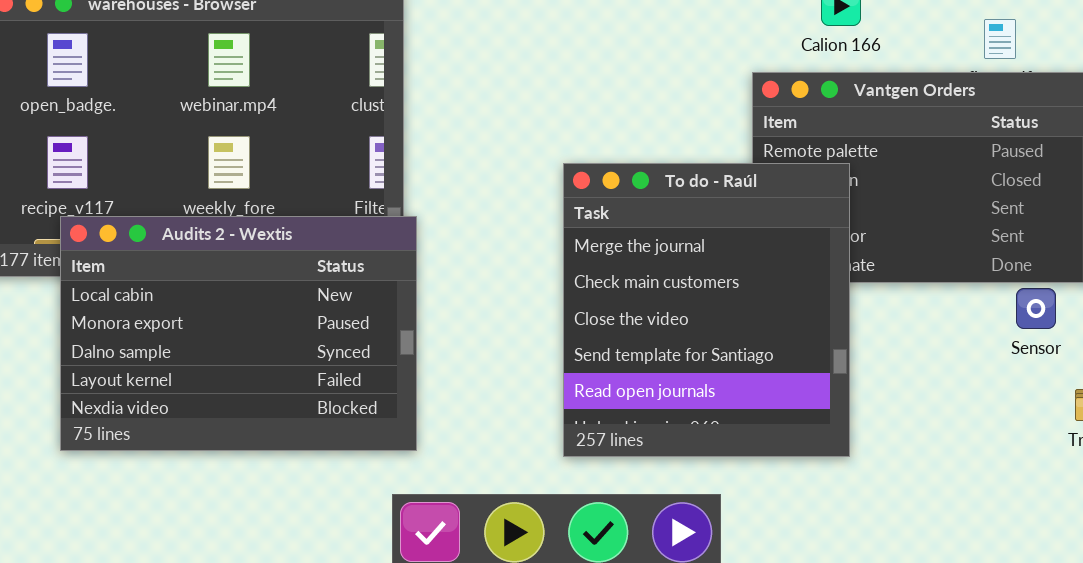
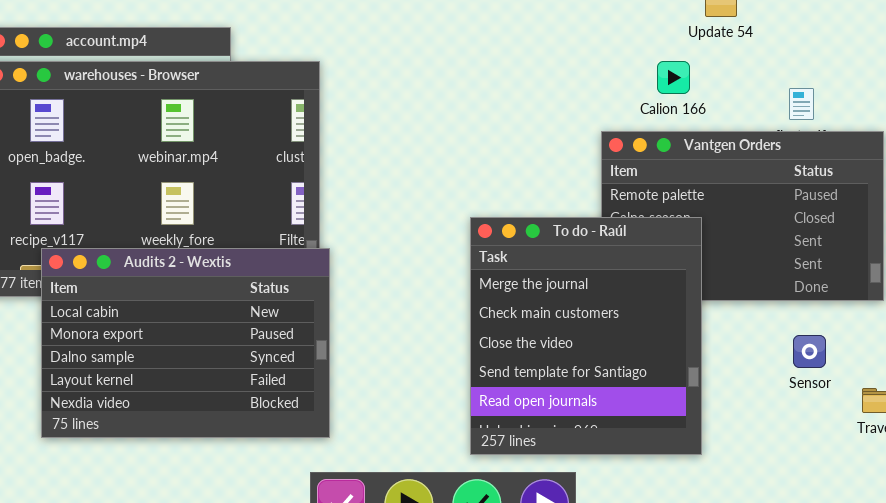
To do - Raúl: [563,163,850,457] -> [470,217,702,455], moved
Sensor: [1016,288,1056,329] -> [793,335,826,368], moved

